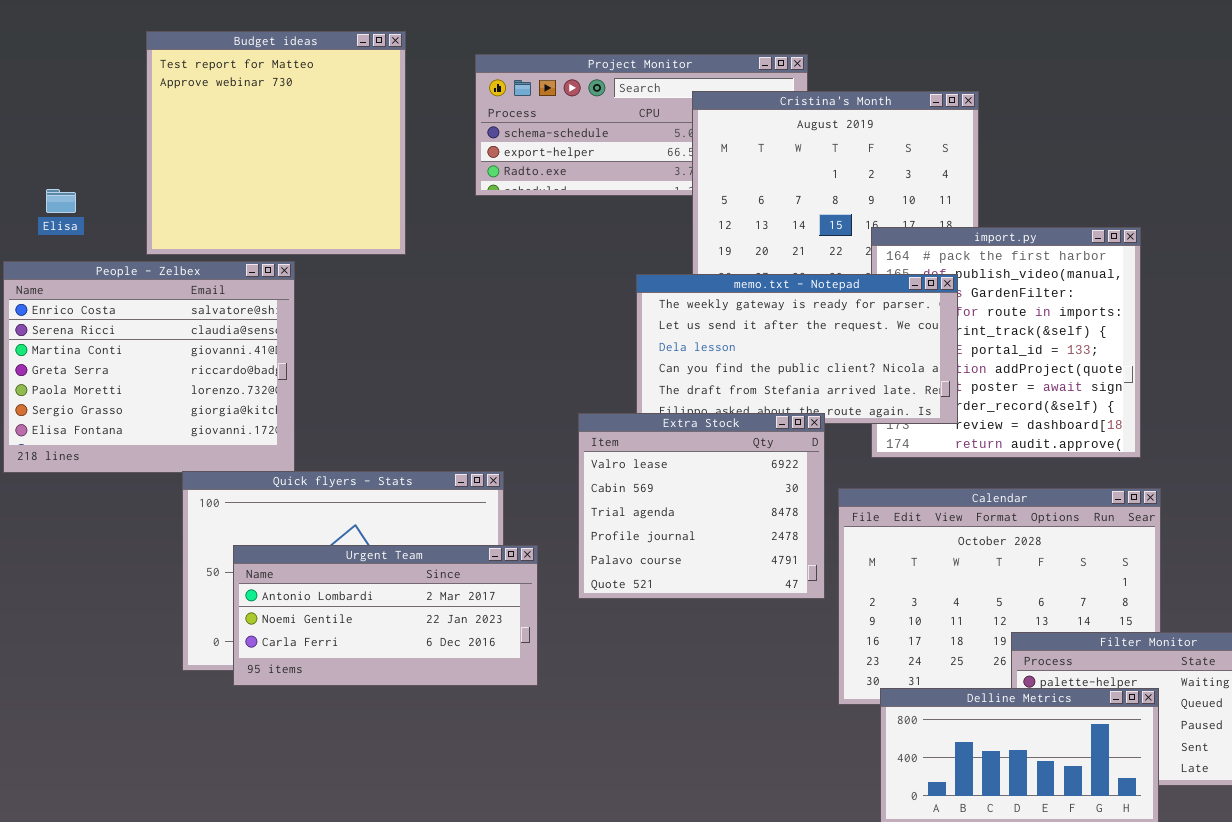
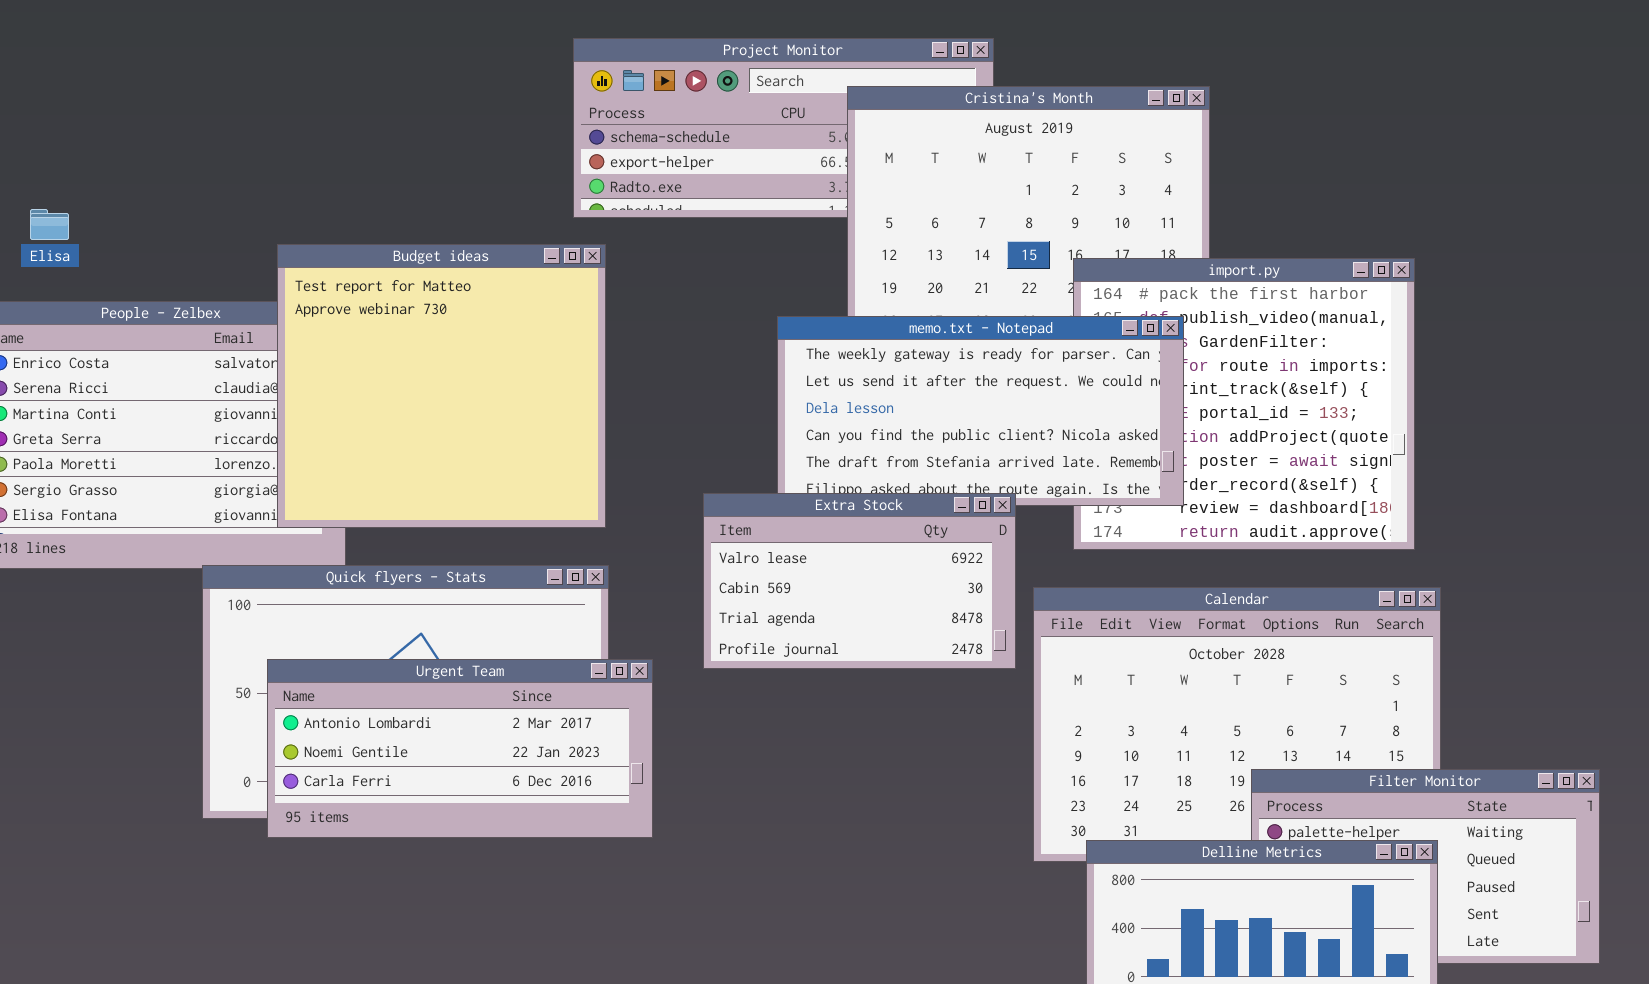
Budget ideas: [146,31,406,255] -> [277,244,606,528], moved
Extra Stock: [578,413,825,599] -> [703,493,1016,669], resized

